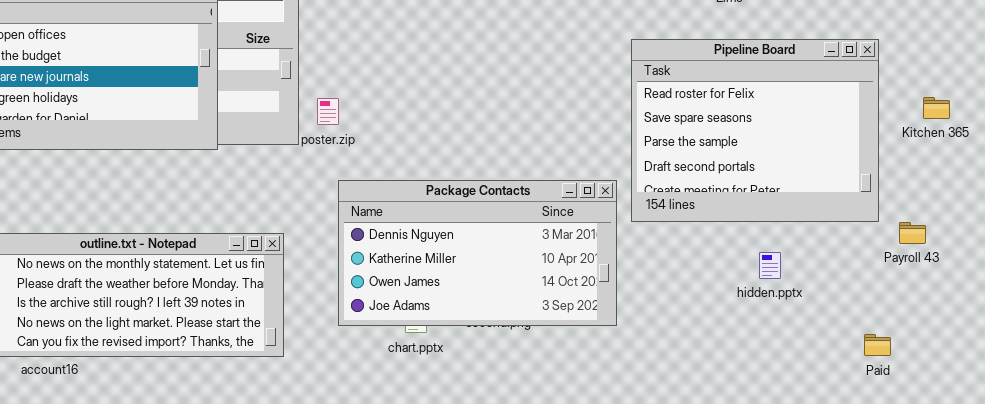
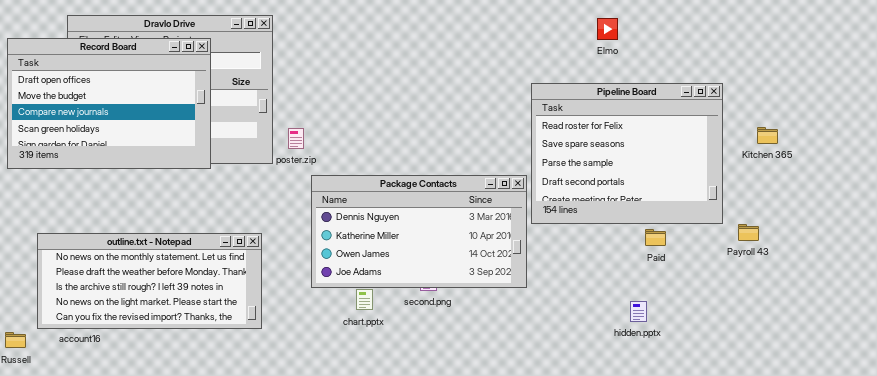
Package Contacts: [338,180,617,326] -> [311,175,527,288], moved
hidden.pptx: [759,252,781,279] -> [630,301,647,322], moved
Paid: [864,334,891,356] -> [645,229,666,246], moved

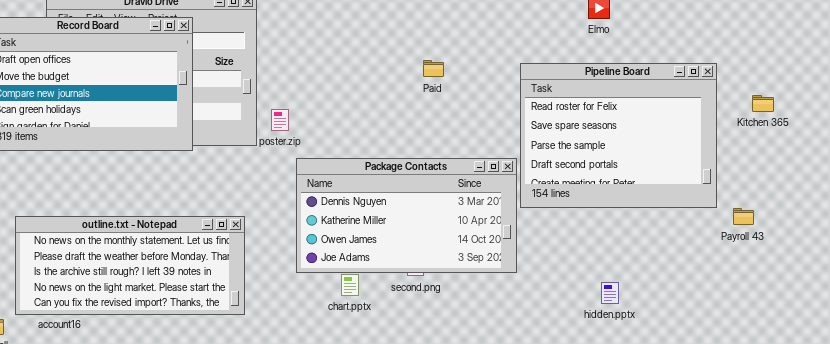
Kitchen 365: [757,127,778,144] -> [752,95,774,112], moved
Paid: [645,229,666,246] -> [423,60,444,77], moved
hidden.pptx: [630,301,647,322] -> [601,282,619,304], moved

